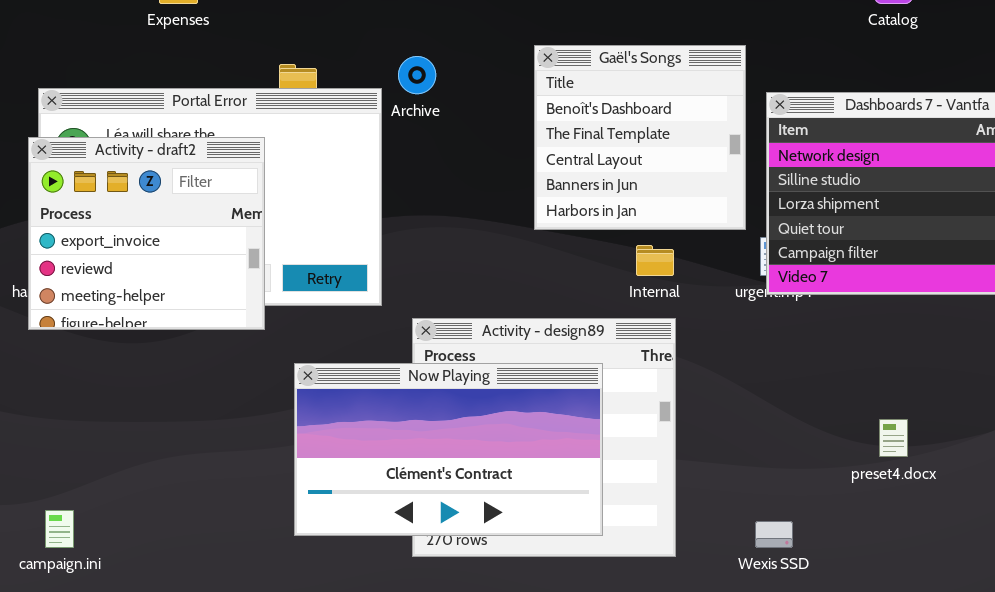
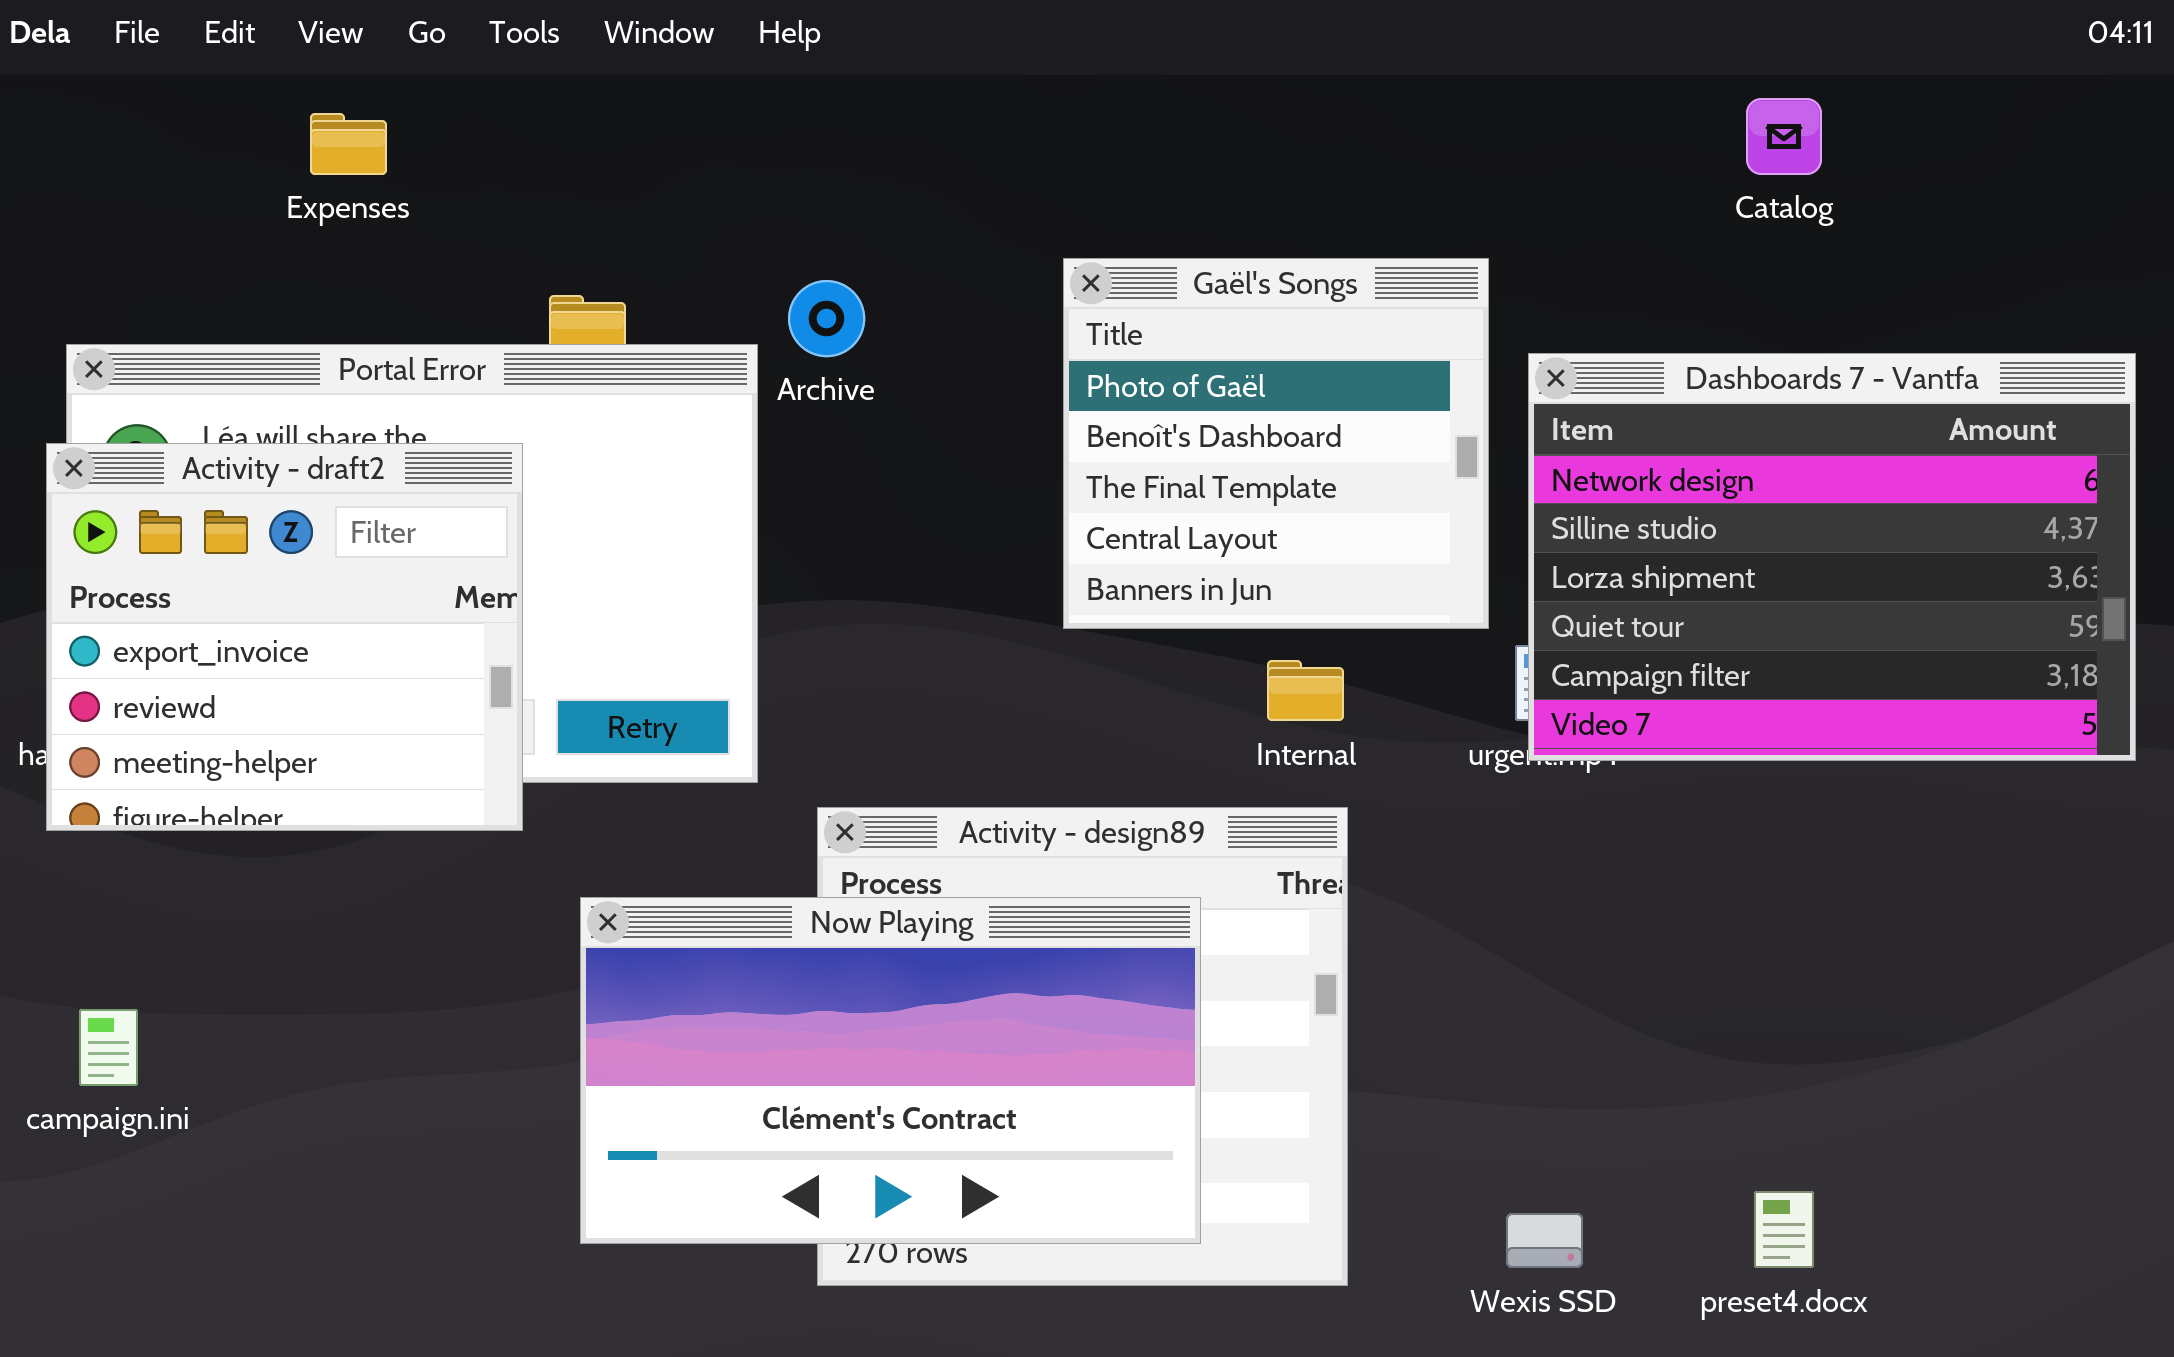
Gaël's Songs: [534,45,746,230] -> [1063,258,1489,629], scrolled up 1 row
preset4.docx: [879,419,908,457] -> [1754,1191,1814,1268], moved
campaign.ini: [45,510,74,548] -> [79,1009,138,1086], moved

